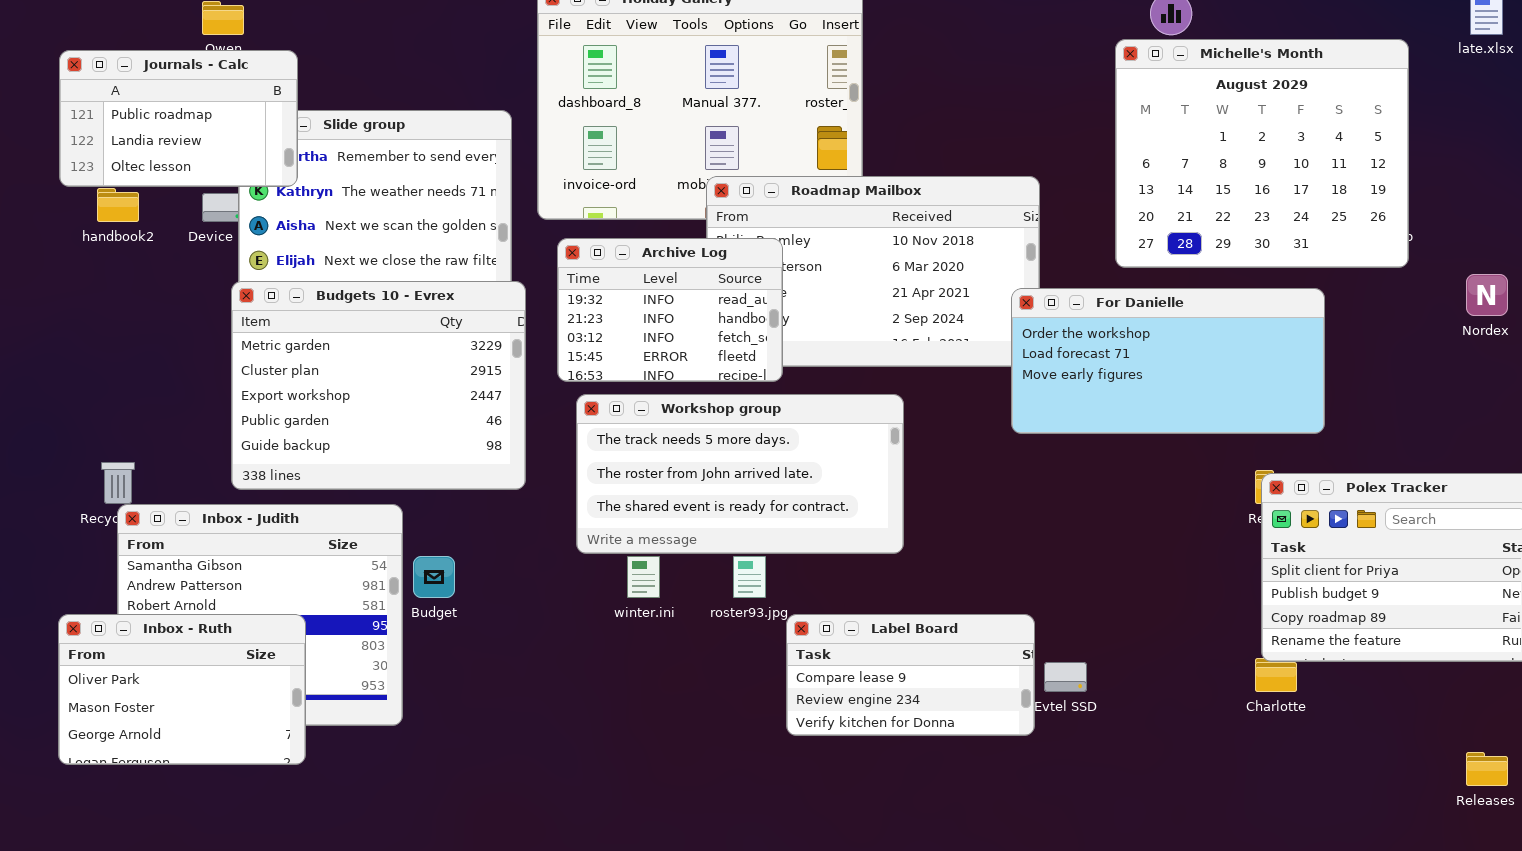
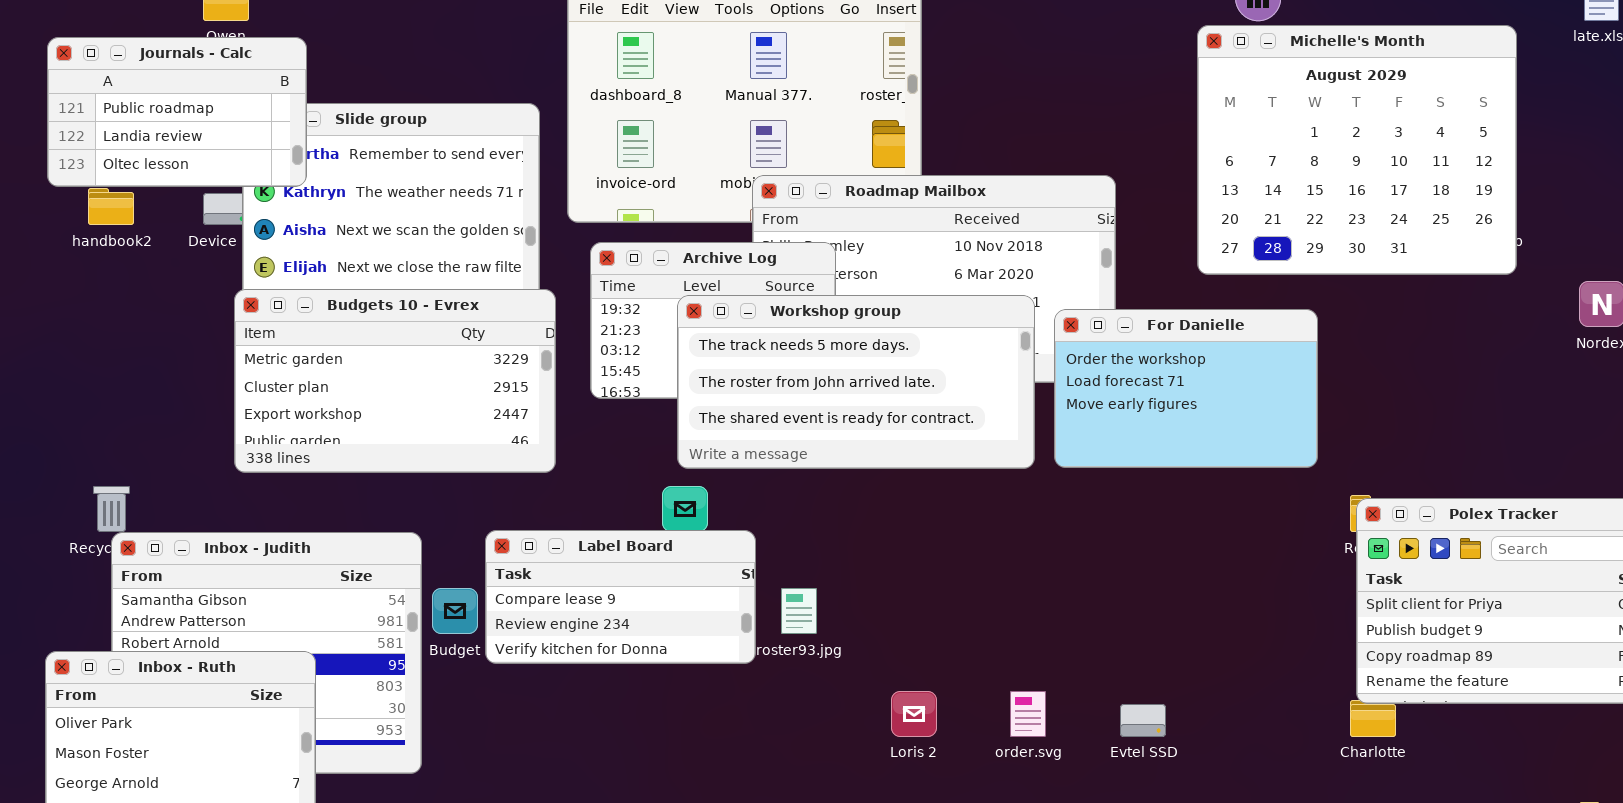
Budgets 10 - Evrex: [231,281,526,490] -> [234,289,556,473], resized
For Danielle: [1011,288,1325,434] -> [1054,309,1318,468], moved, resized
Workshop group: [576,394,904,554] -> [677,295,1035,469], moved
Label Board: [786,614,1035,736] -> [485,530,756,664], moved

